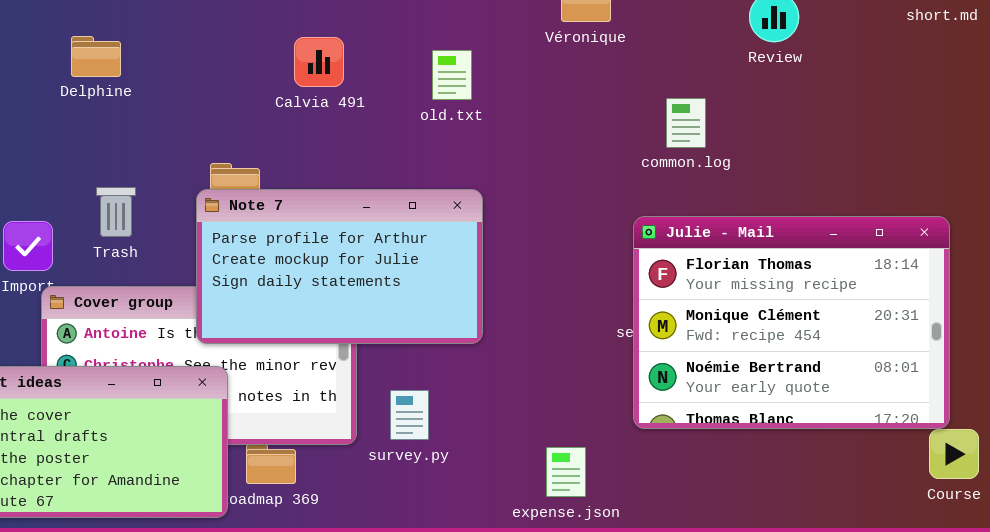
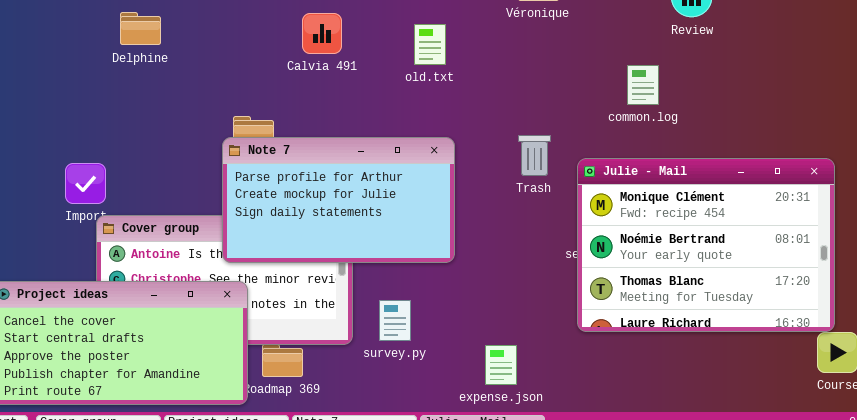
common.log: [666,98,706,148] -> [627,65,659,105], moved
Trash: [96,187,136,237] -> [518,135,551,176], moved
Julie - Mail: [633,216,950,429] -> [577,158,835,332], scrolled down 1 row
expense.json: [546,447,586,497] -> [485,345,517,385], moved

